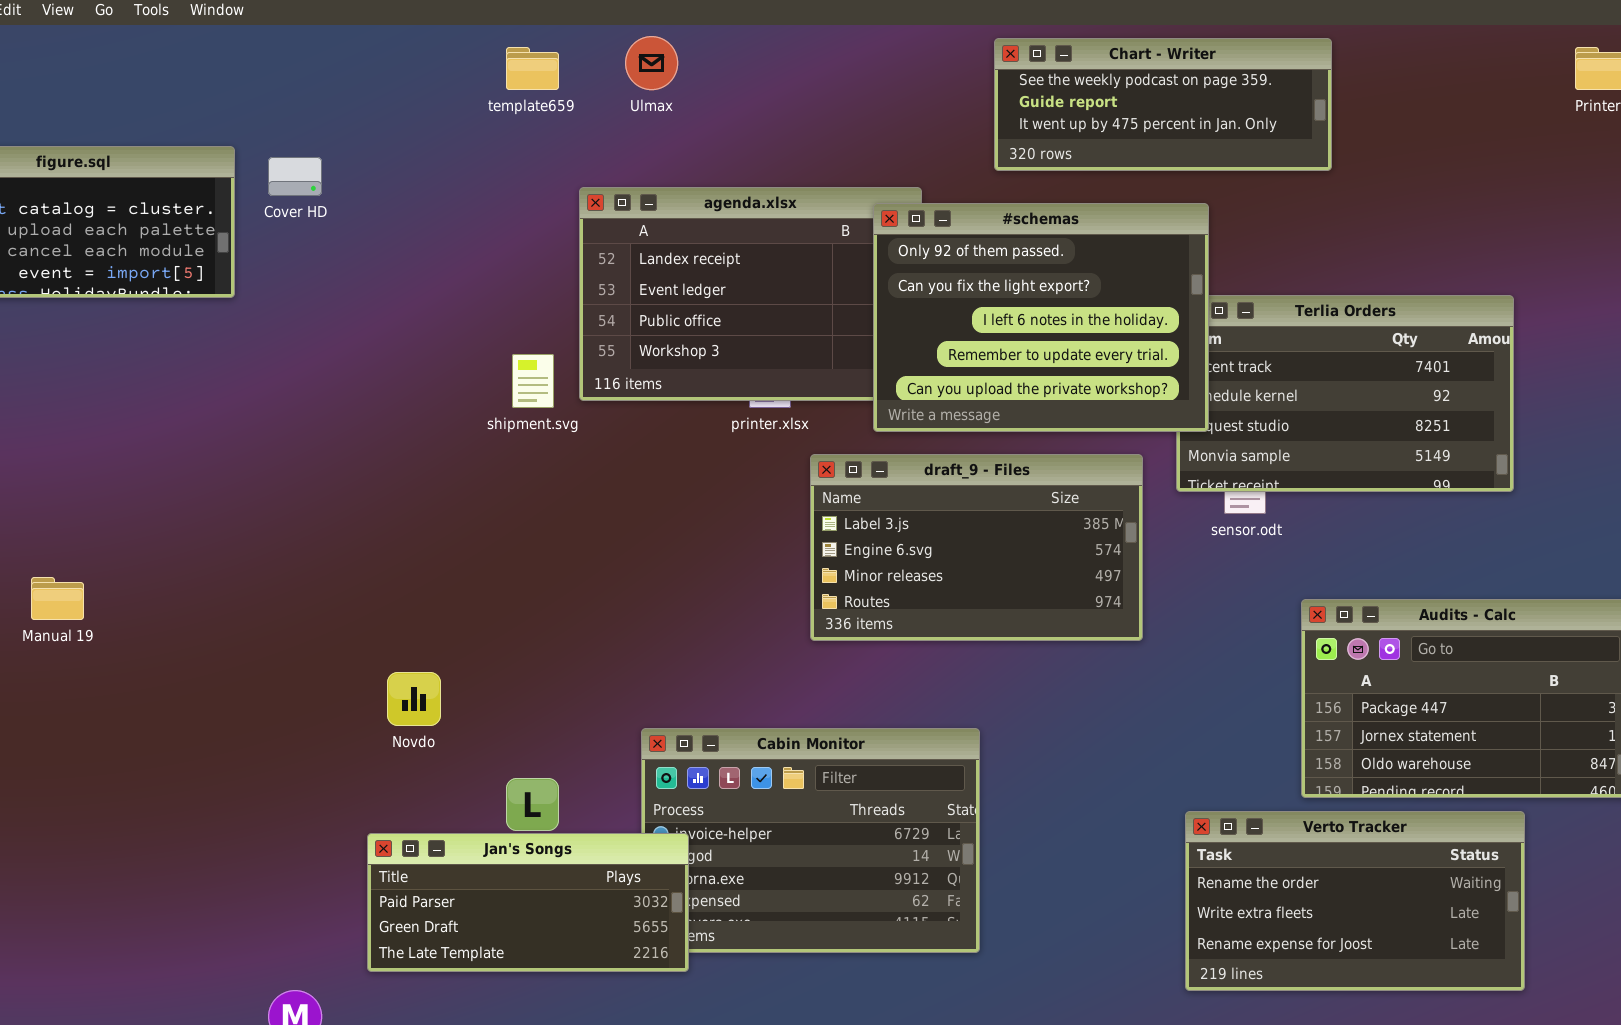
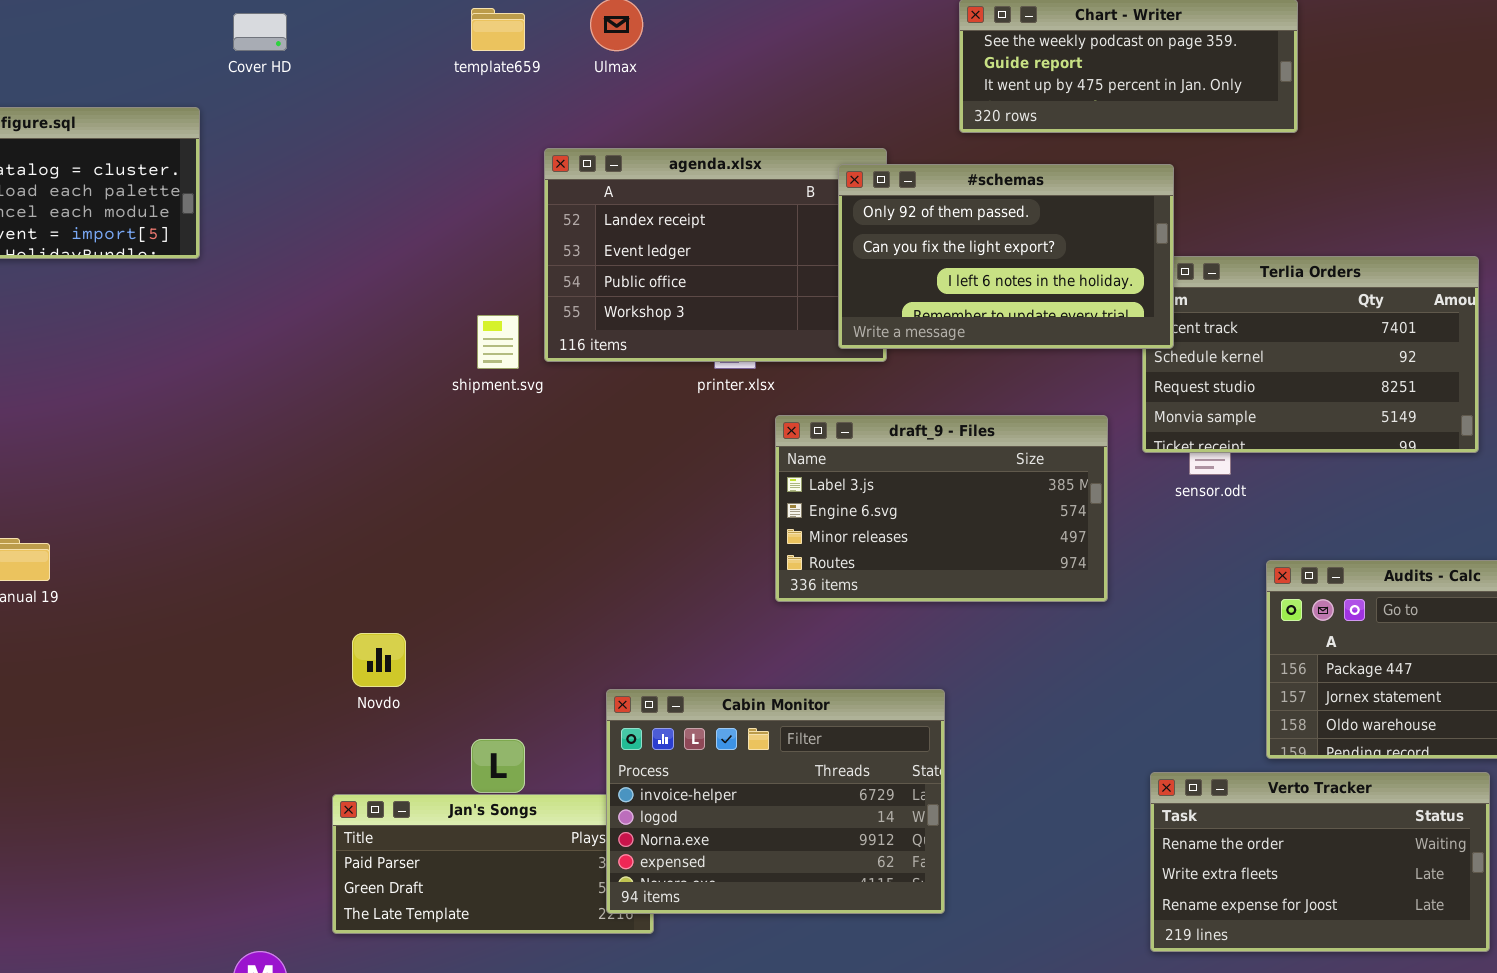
Cover HD: [268,157,322,196] -> [233,13,287,51], moved
#schemas: [873,203,1209,432] -> [838,164,1174,349], resized
Cabin Monitor: [641,728,980,953] -> [606,689,945,914], raised

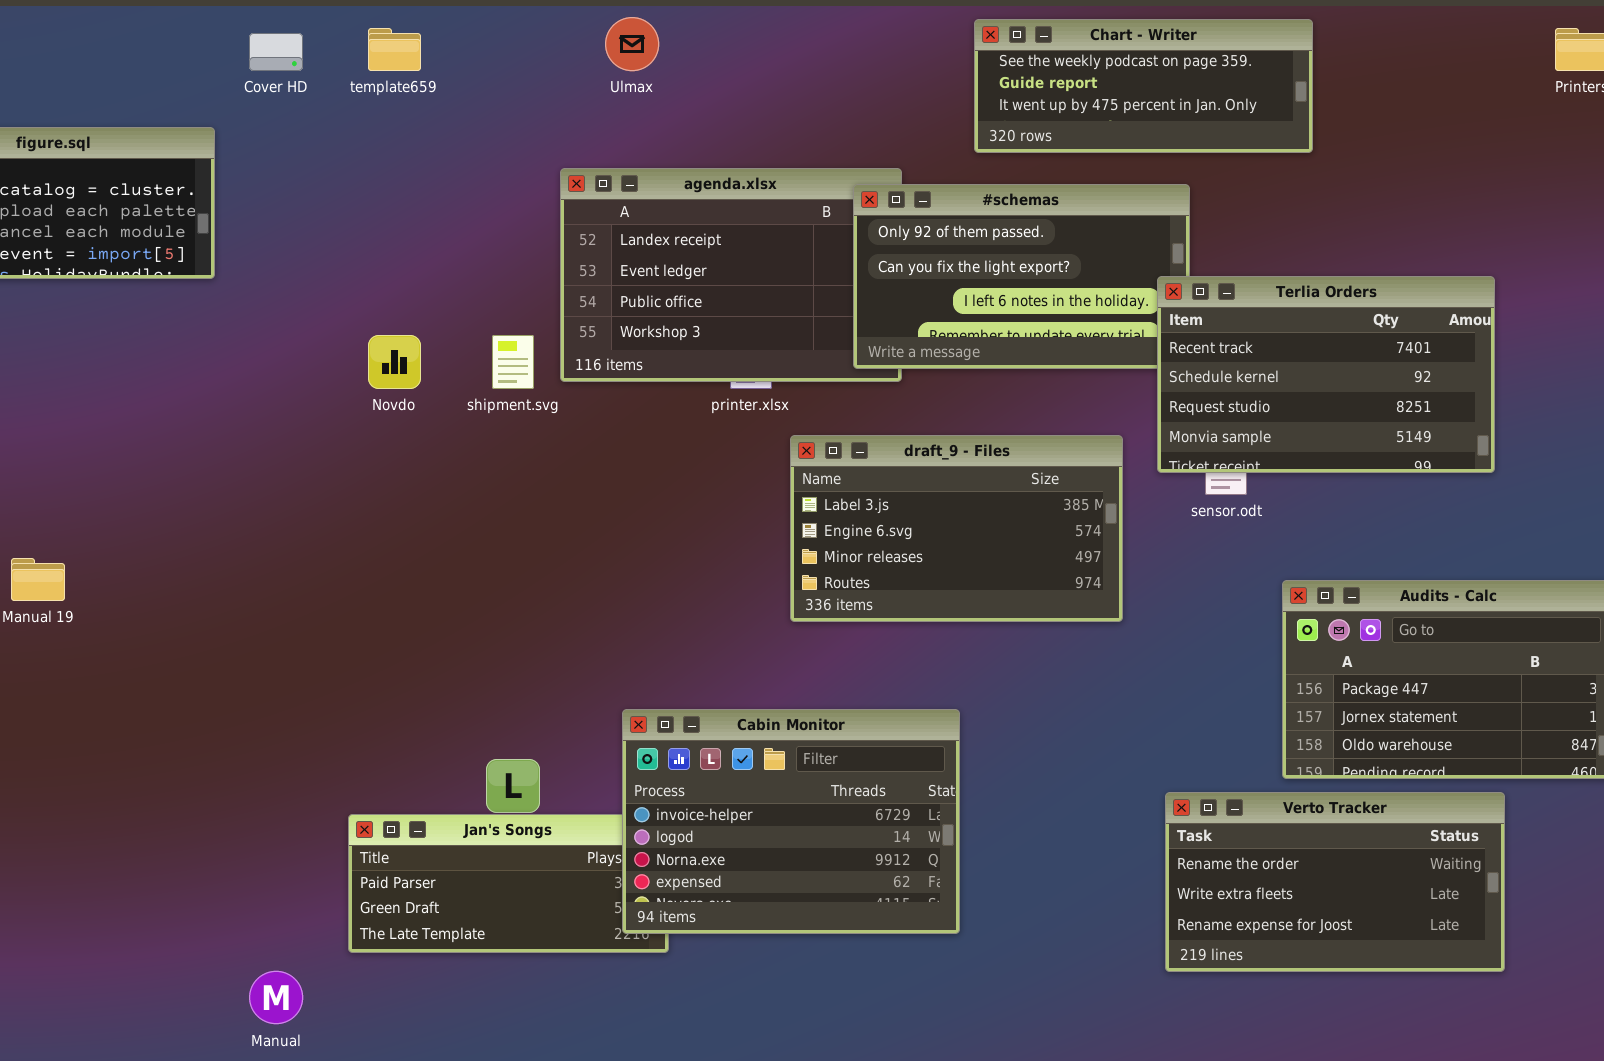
template659: [471,8,525,51] -> [368,28,421,71], moved
Terlia Orders: [1142,256,1479,453] -> [1157,276,1495,473], raised
Novdo: [352,633,406,687] -> [368,335,421,389], moved

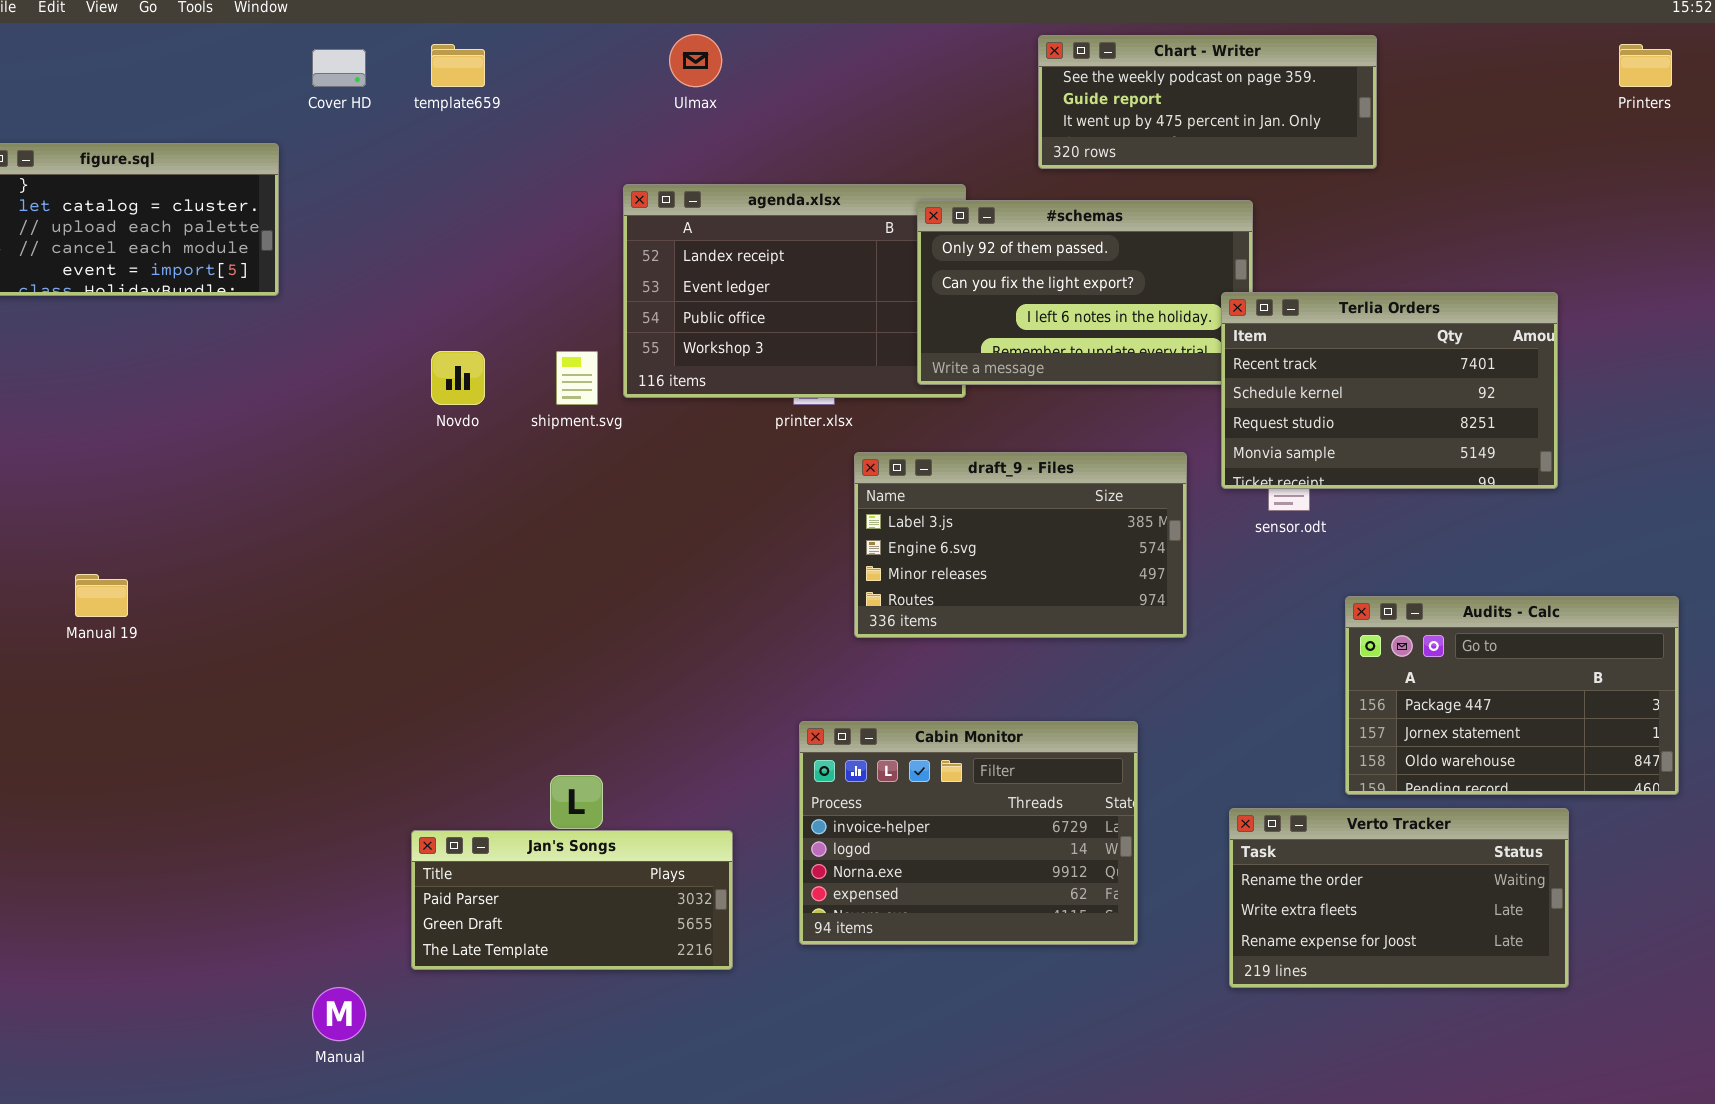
Cabin Monitor: [622,709,960,934] -> [799,721,1138,945], moved

